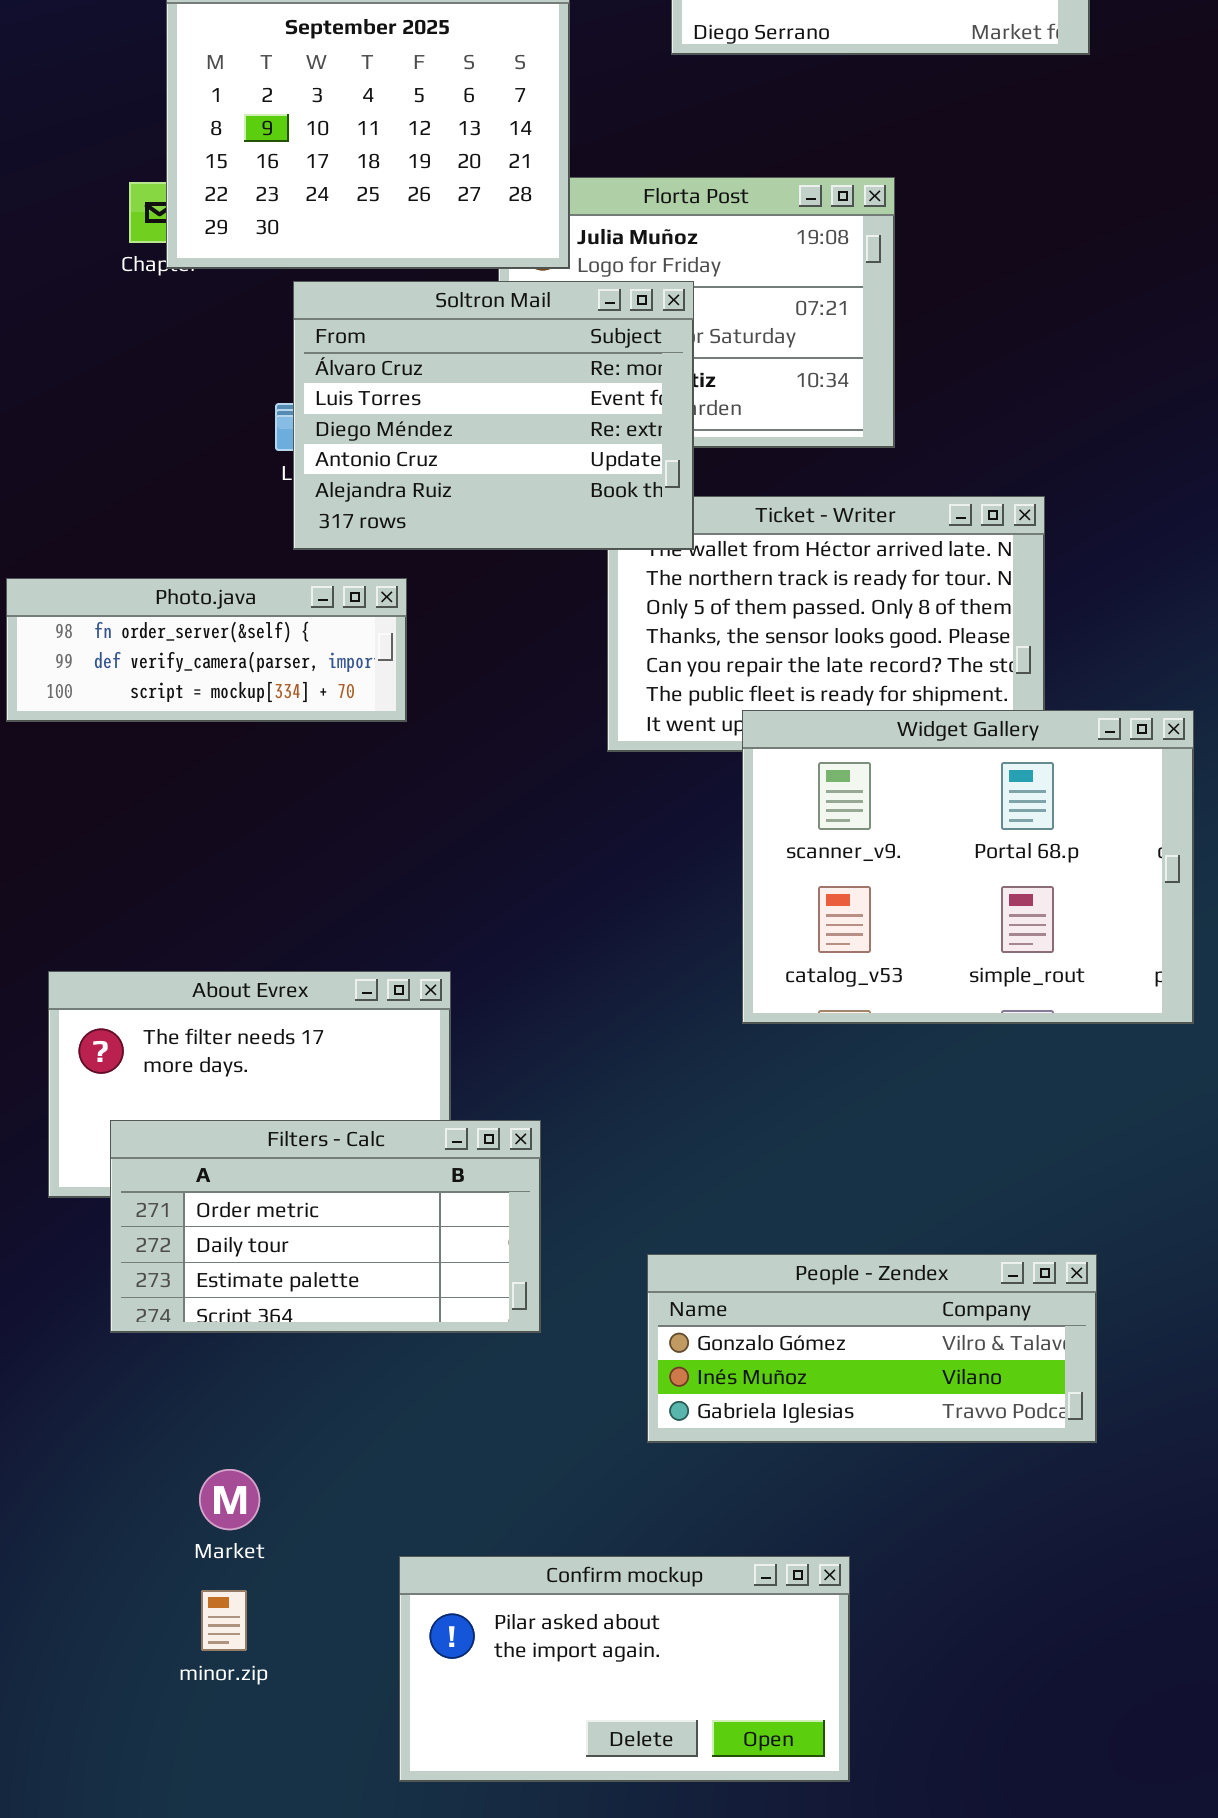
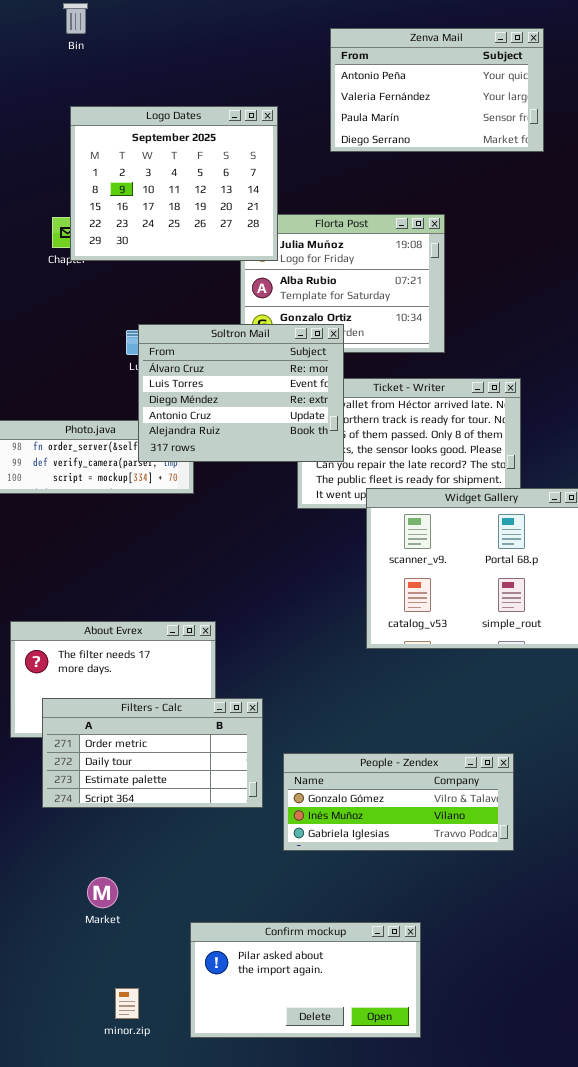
Soltron Mail: [293,281,694,550] -> [138,324,344,462], moved
People - Zendex: [647,1254,1097,1443] -> [283,753,514,851], moved
minor.zip: [201,1590,247,1651] -> [115,988,139,1019], moved

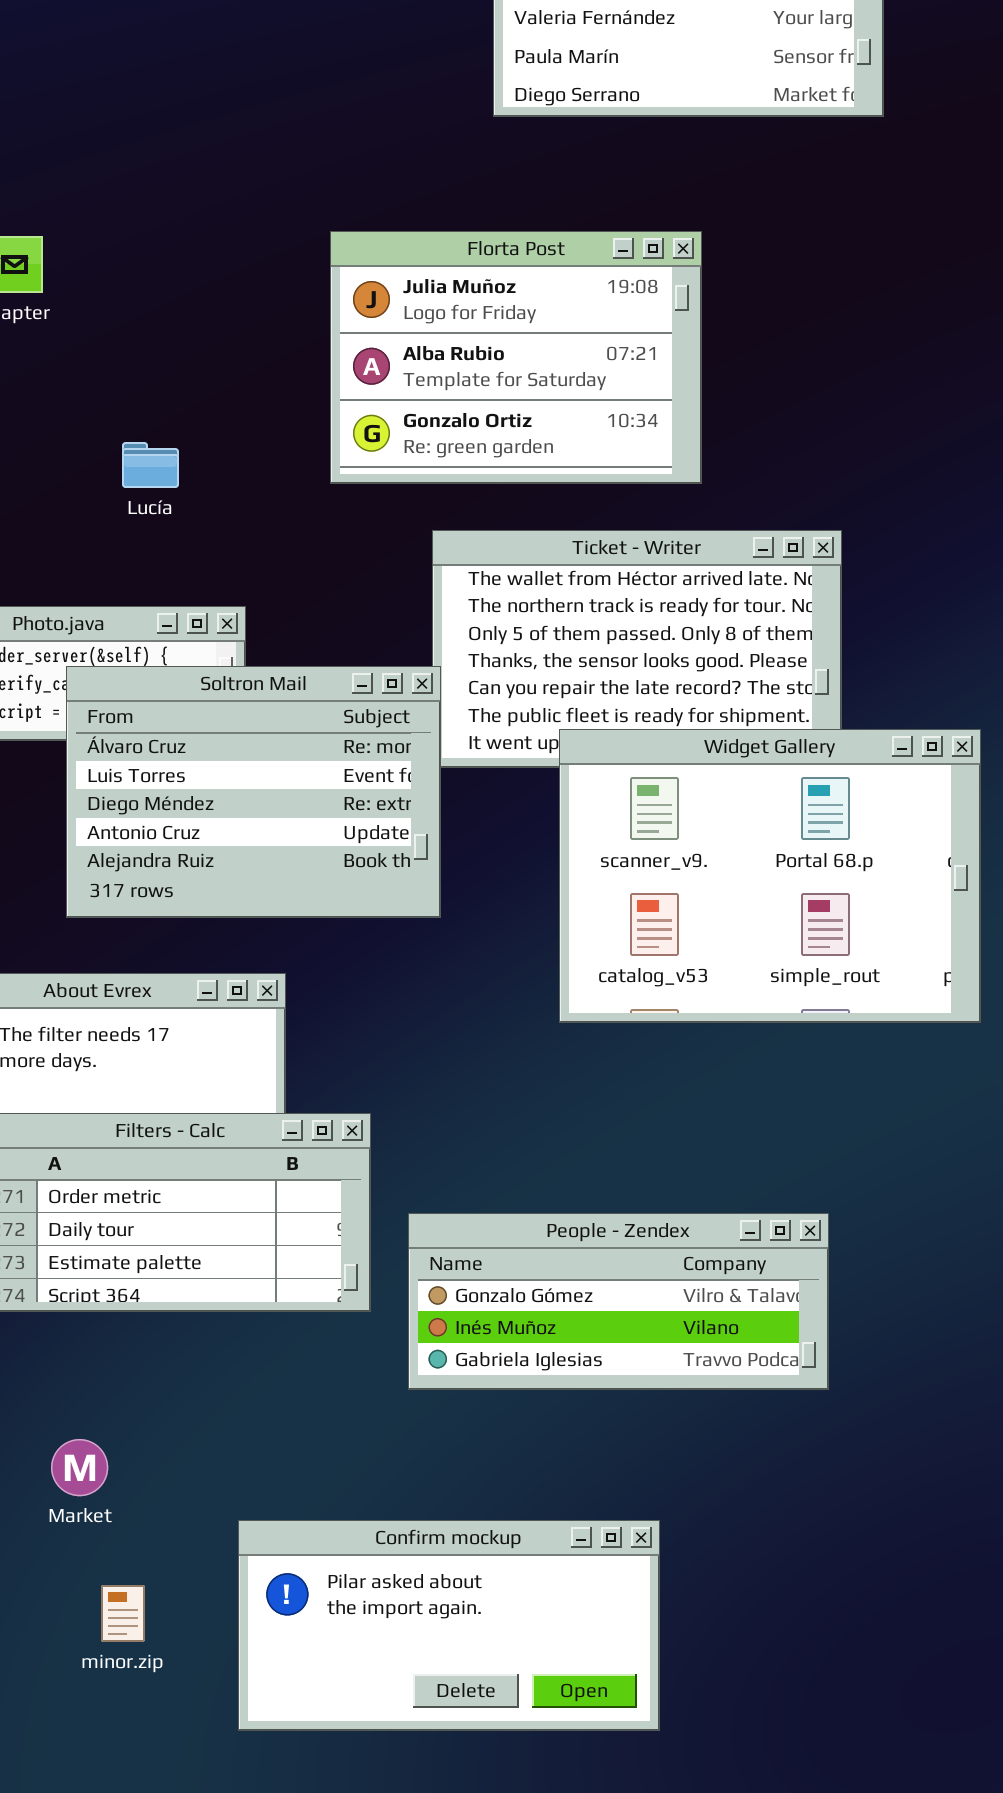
Logo Dates: [70,106,278,261] -> none, closed
Soltron Mail: [138,324,344,462] -> [66,666,441,918], moved
minor.zip: [115,988,139,1019] -> [101,1585,145,1642], moved

